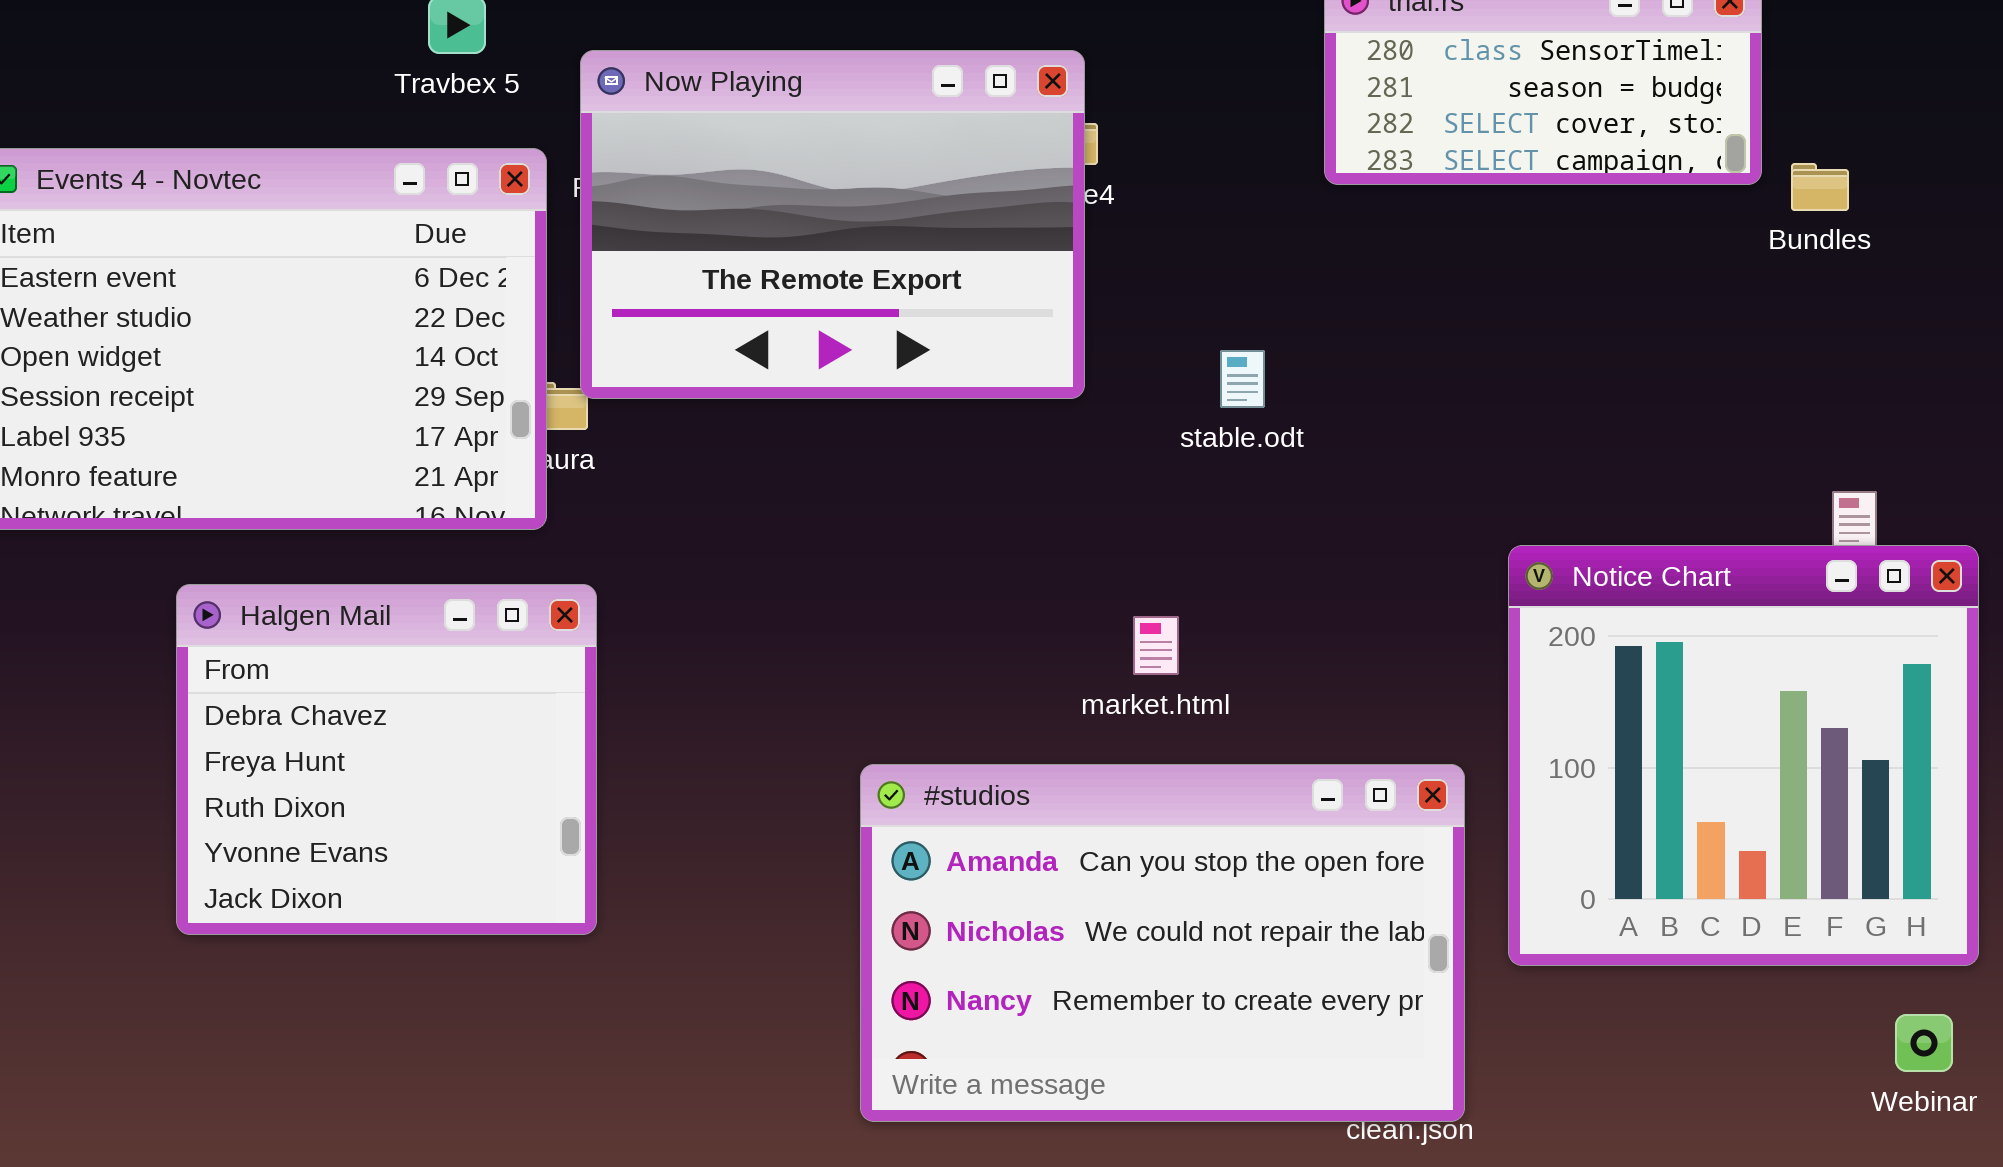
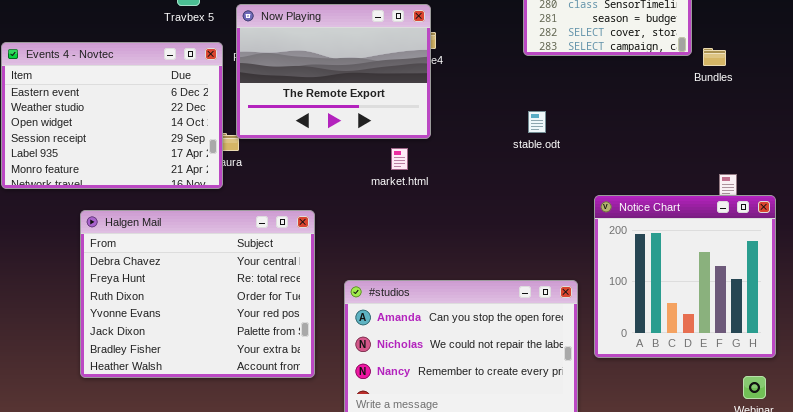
stable.odt: [1220,350,1265,408] -> [528,111,546,133], moved
Halgen Mail: [176,584,597,935] -> [80,210,315,378], resized
market.html: [1133,616,1179,675] -> [391,148,408,170], moved

